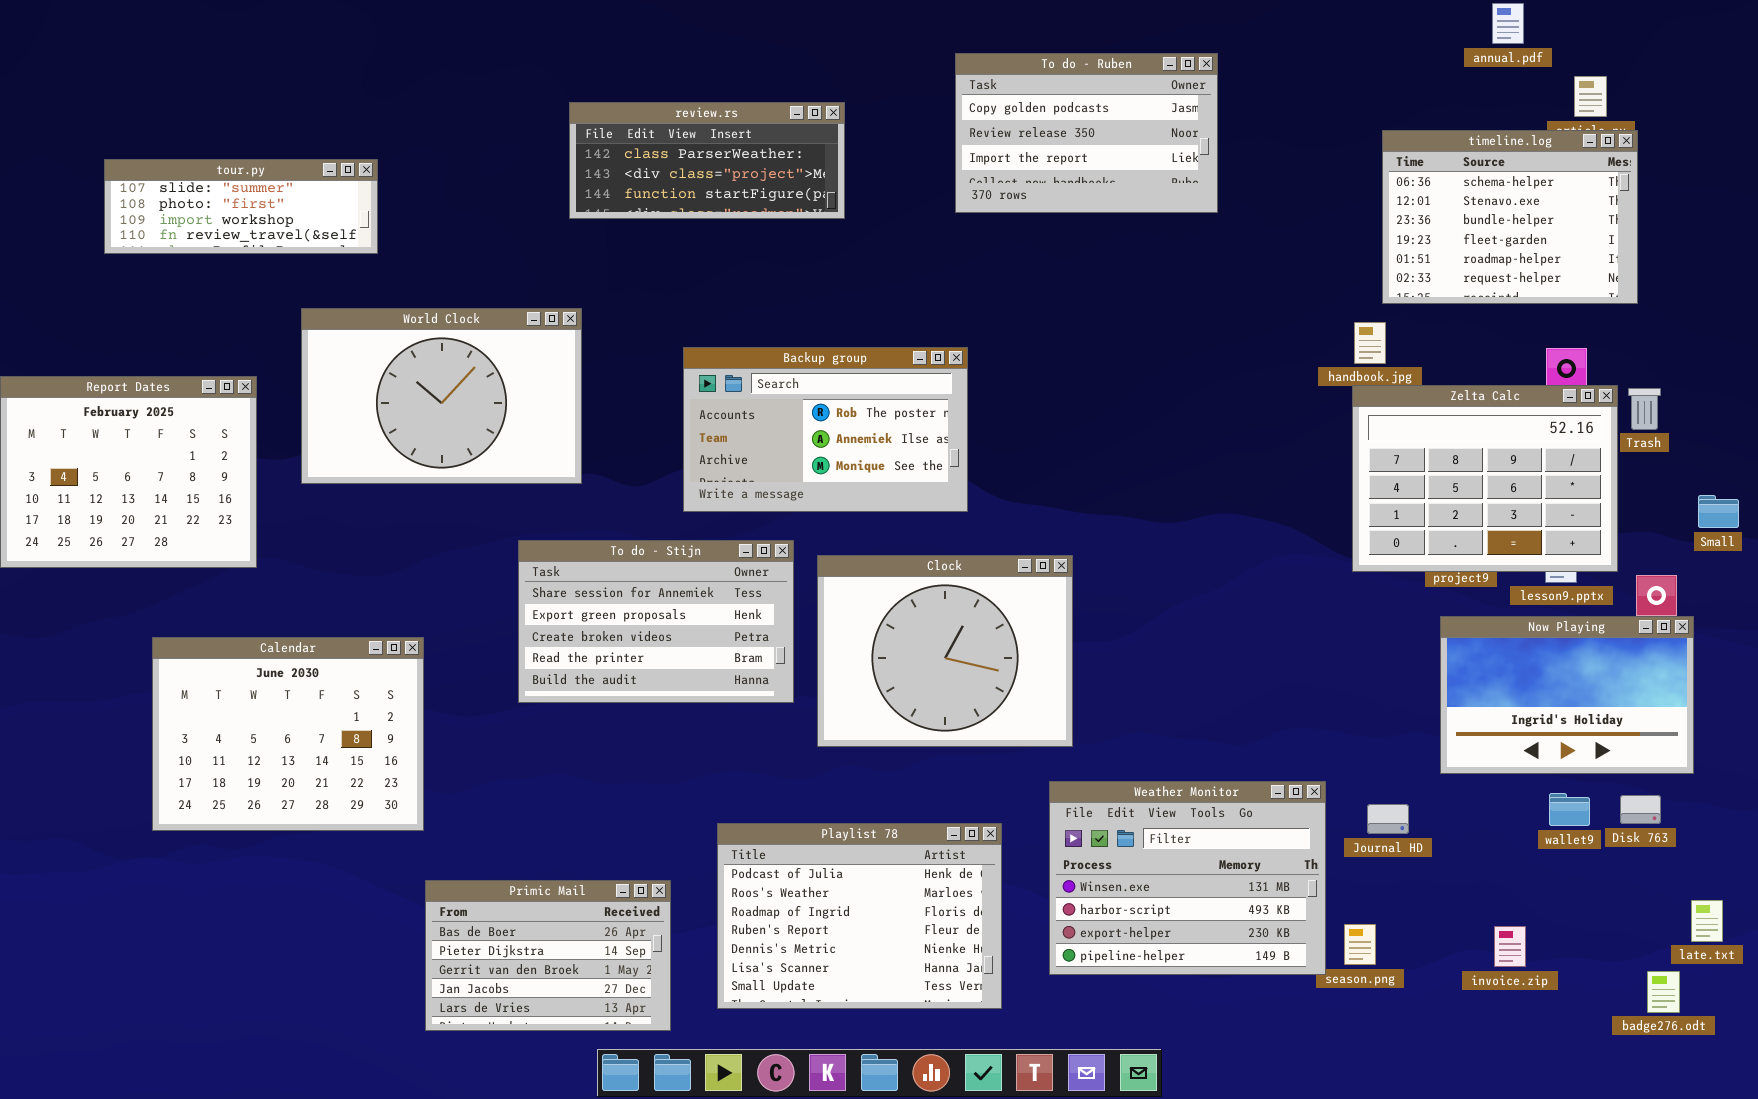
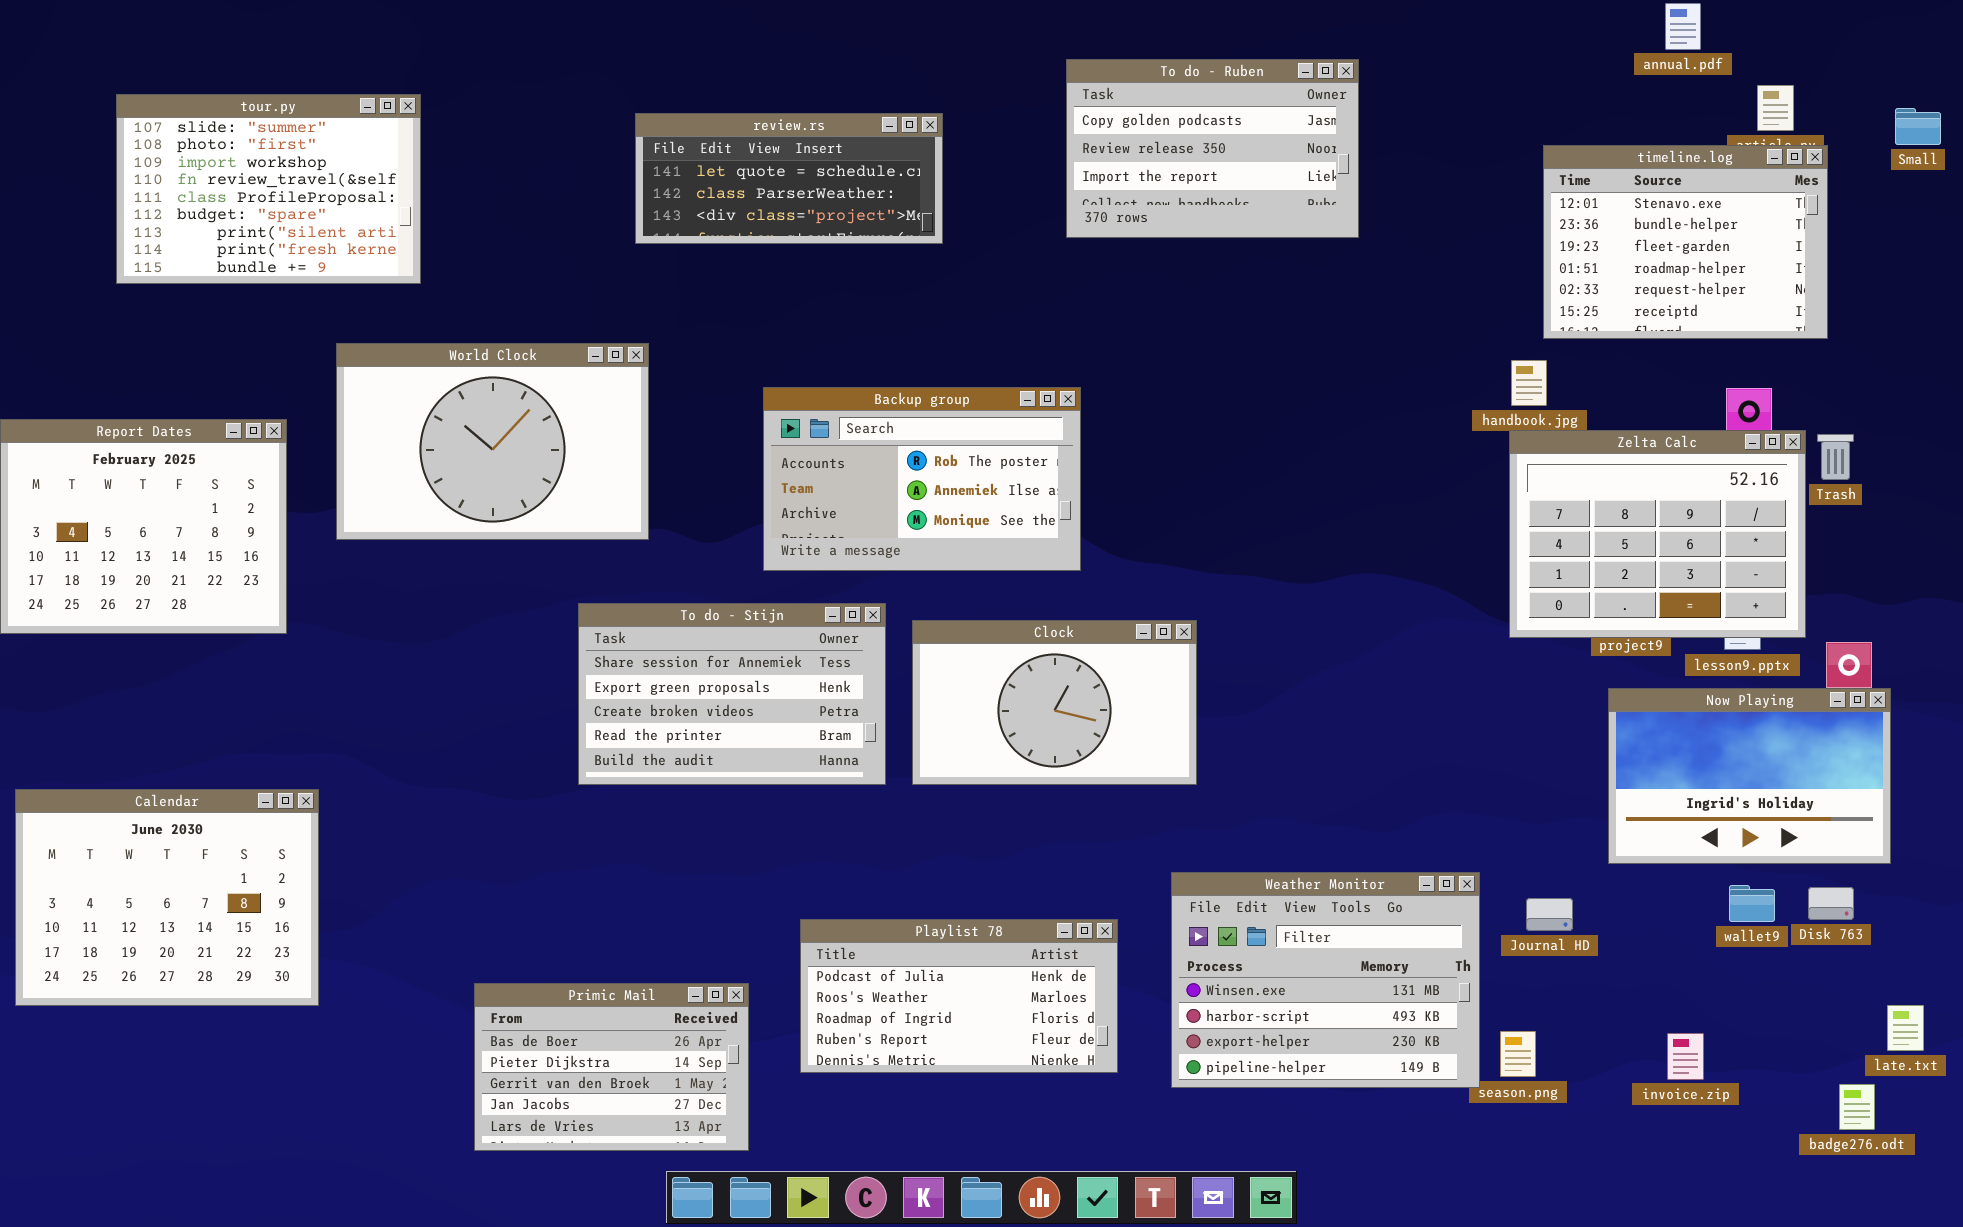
review.rs: [569,102,845,219] -> [635,113,943,244], scrolled up 1 row
timeline.log: [1382,130,1638,304] -> [1543,145,1828,339], scrolled down 1 row
tour.py: [104,159,378,254] -> [116,94,421,284], resized
Small: [1698,495,1739,528] -> [1895,108,1941,145], moved
Clock: [817,555,1073,747] -> [912,620,1197,785], resized
Calendar: [152,637,424,831] -> [15,789,319,1006], moved
Playlist 78: [717,823,1002,1009] -> [800,919,1118,1073], resized

